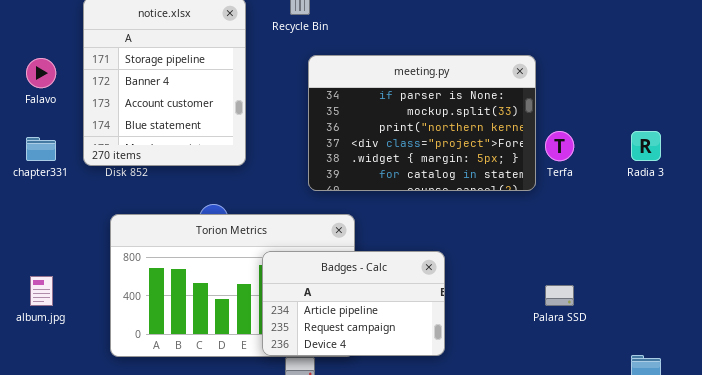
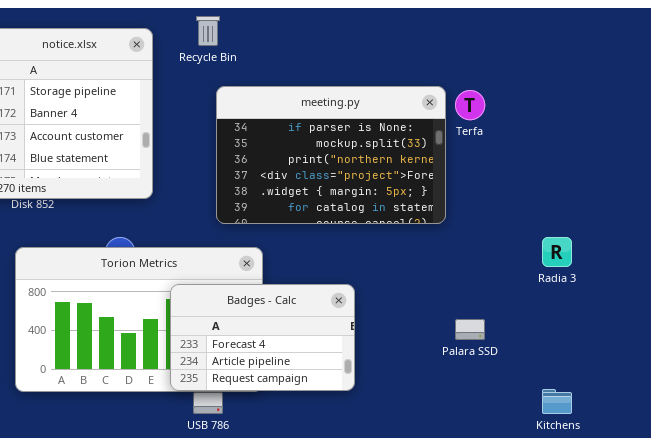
Terfa: [545,131,574,161] -> [455,90,485,120], moved
Radia 3: [631,131,661,161] -> [542,237,572,267], moved
Badges - Calc: [262,251,445,356] -> [170,284,355,391], scrolled up 1 row

